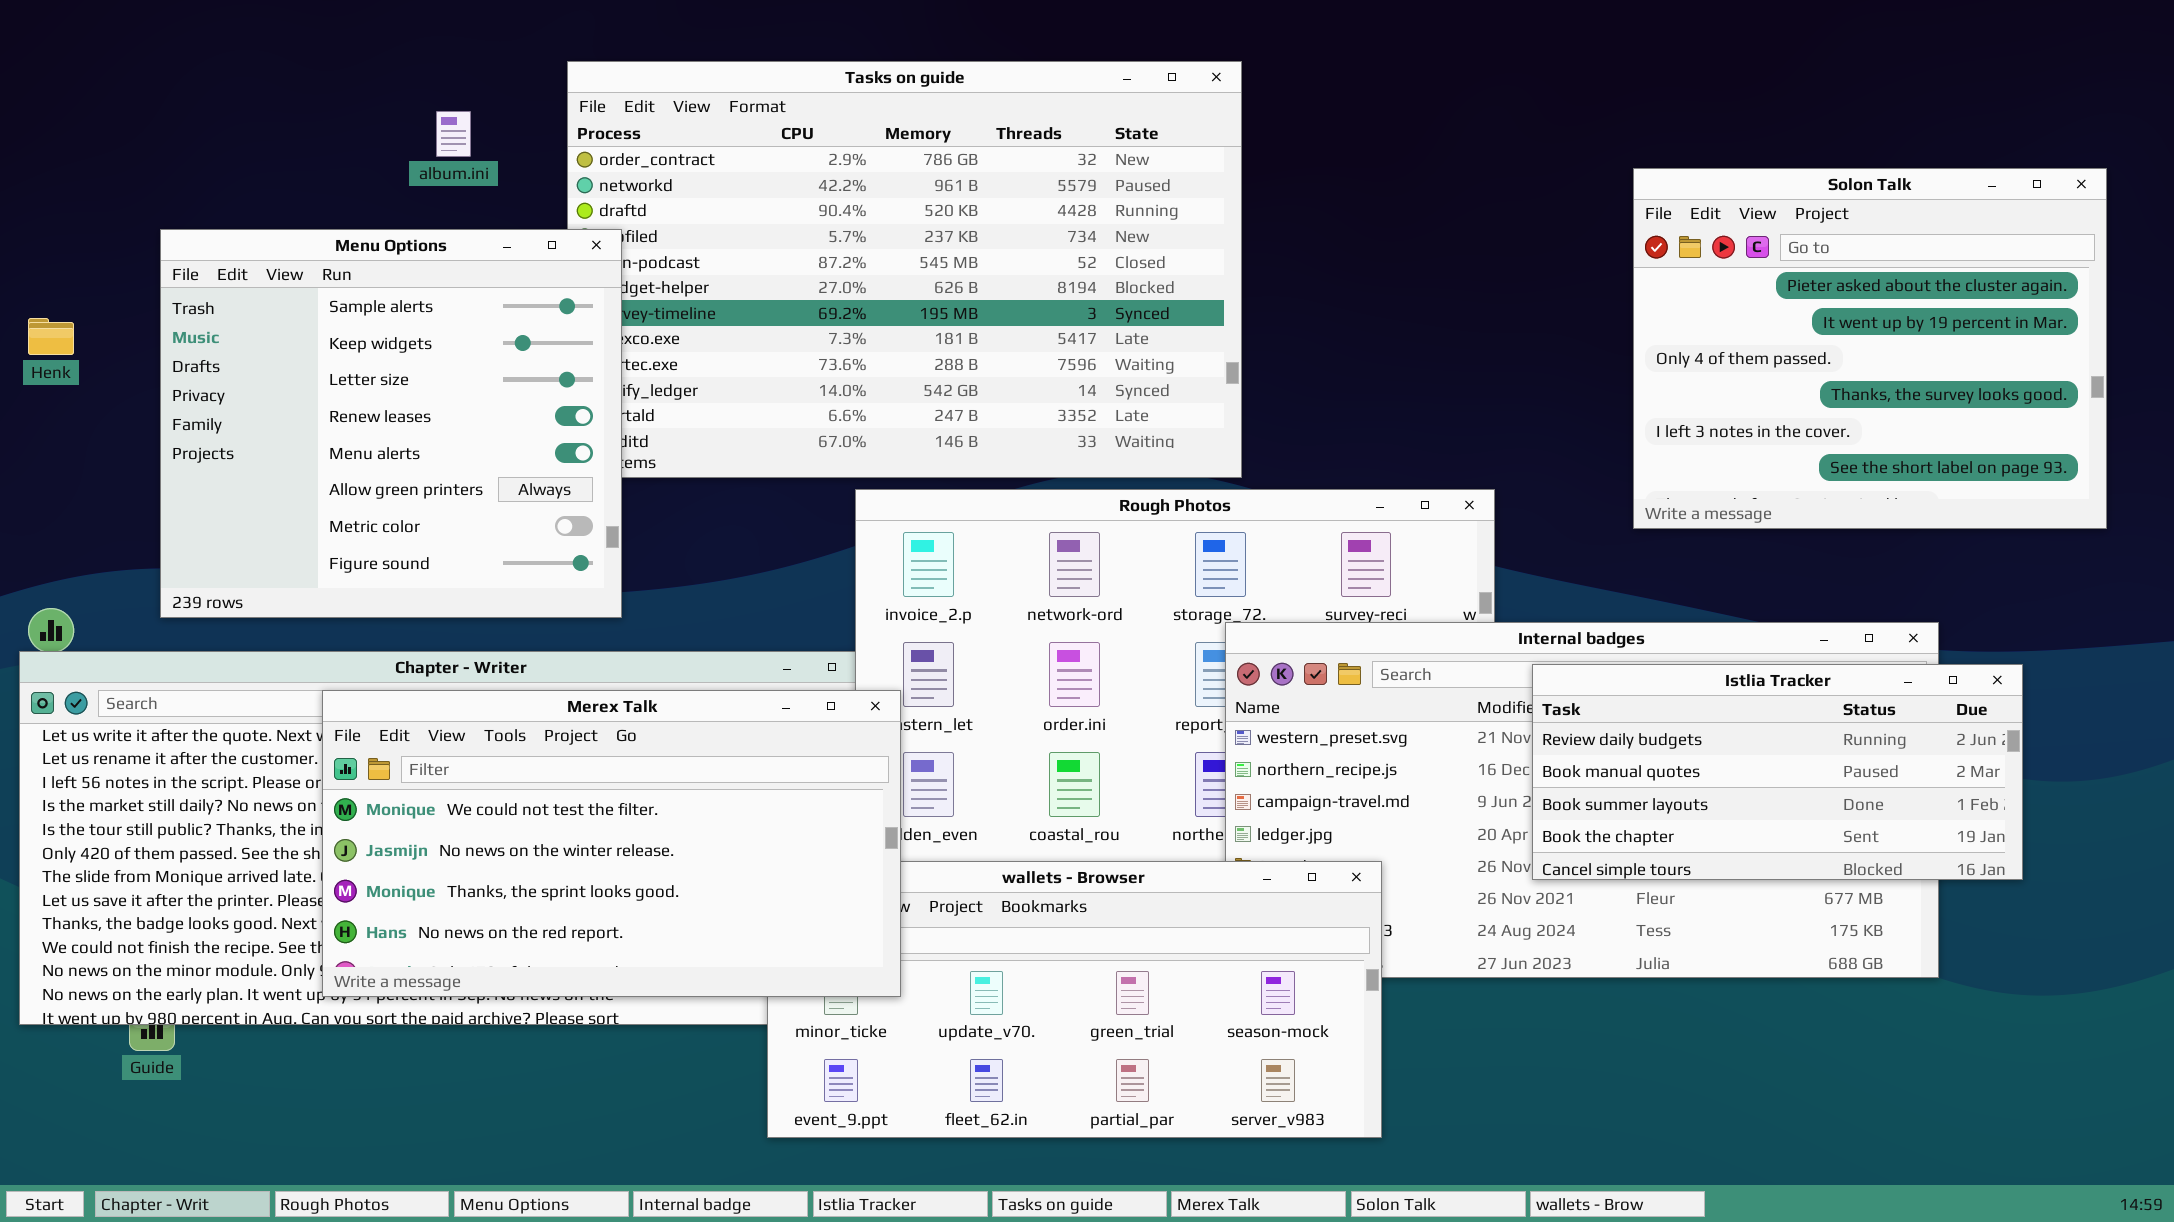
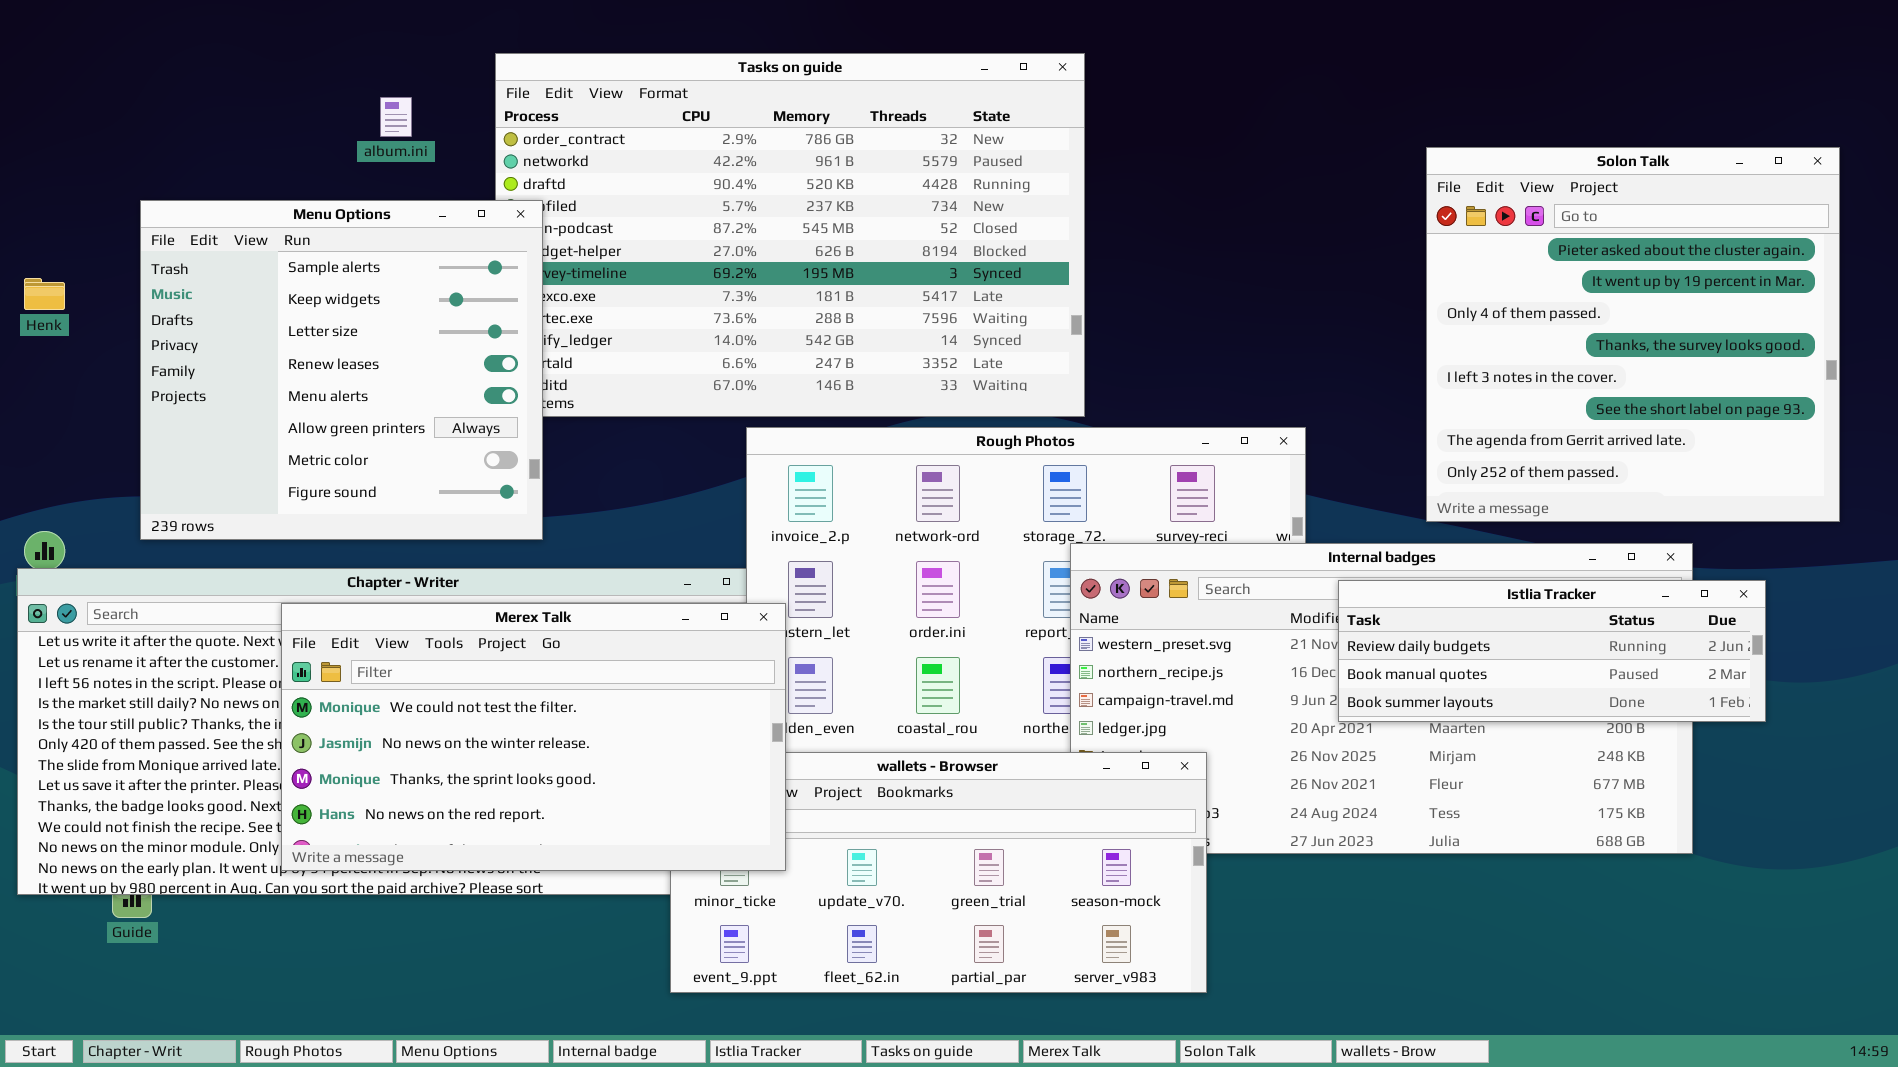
Solon Talk: [1633,168,2107,529] -> [1426,147,1840,522], resized
Istlia Tracker: [1532,664,2023,880] -> [1338,580,1766,722], resized

